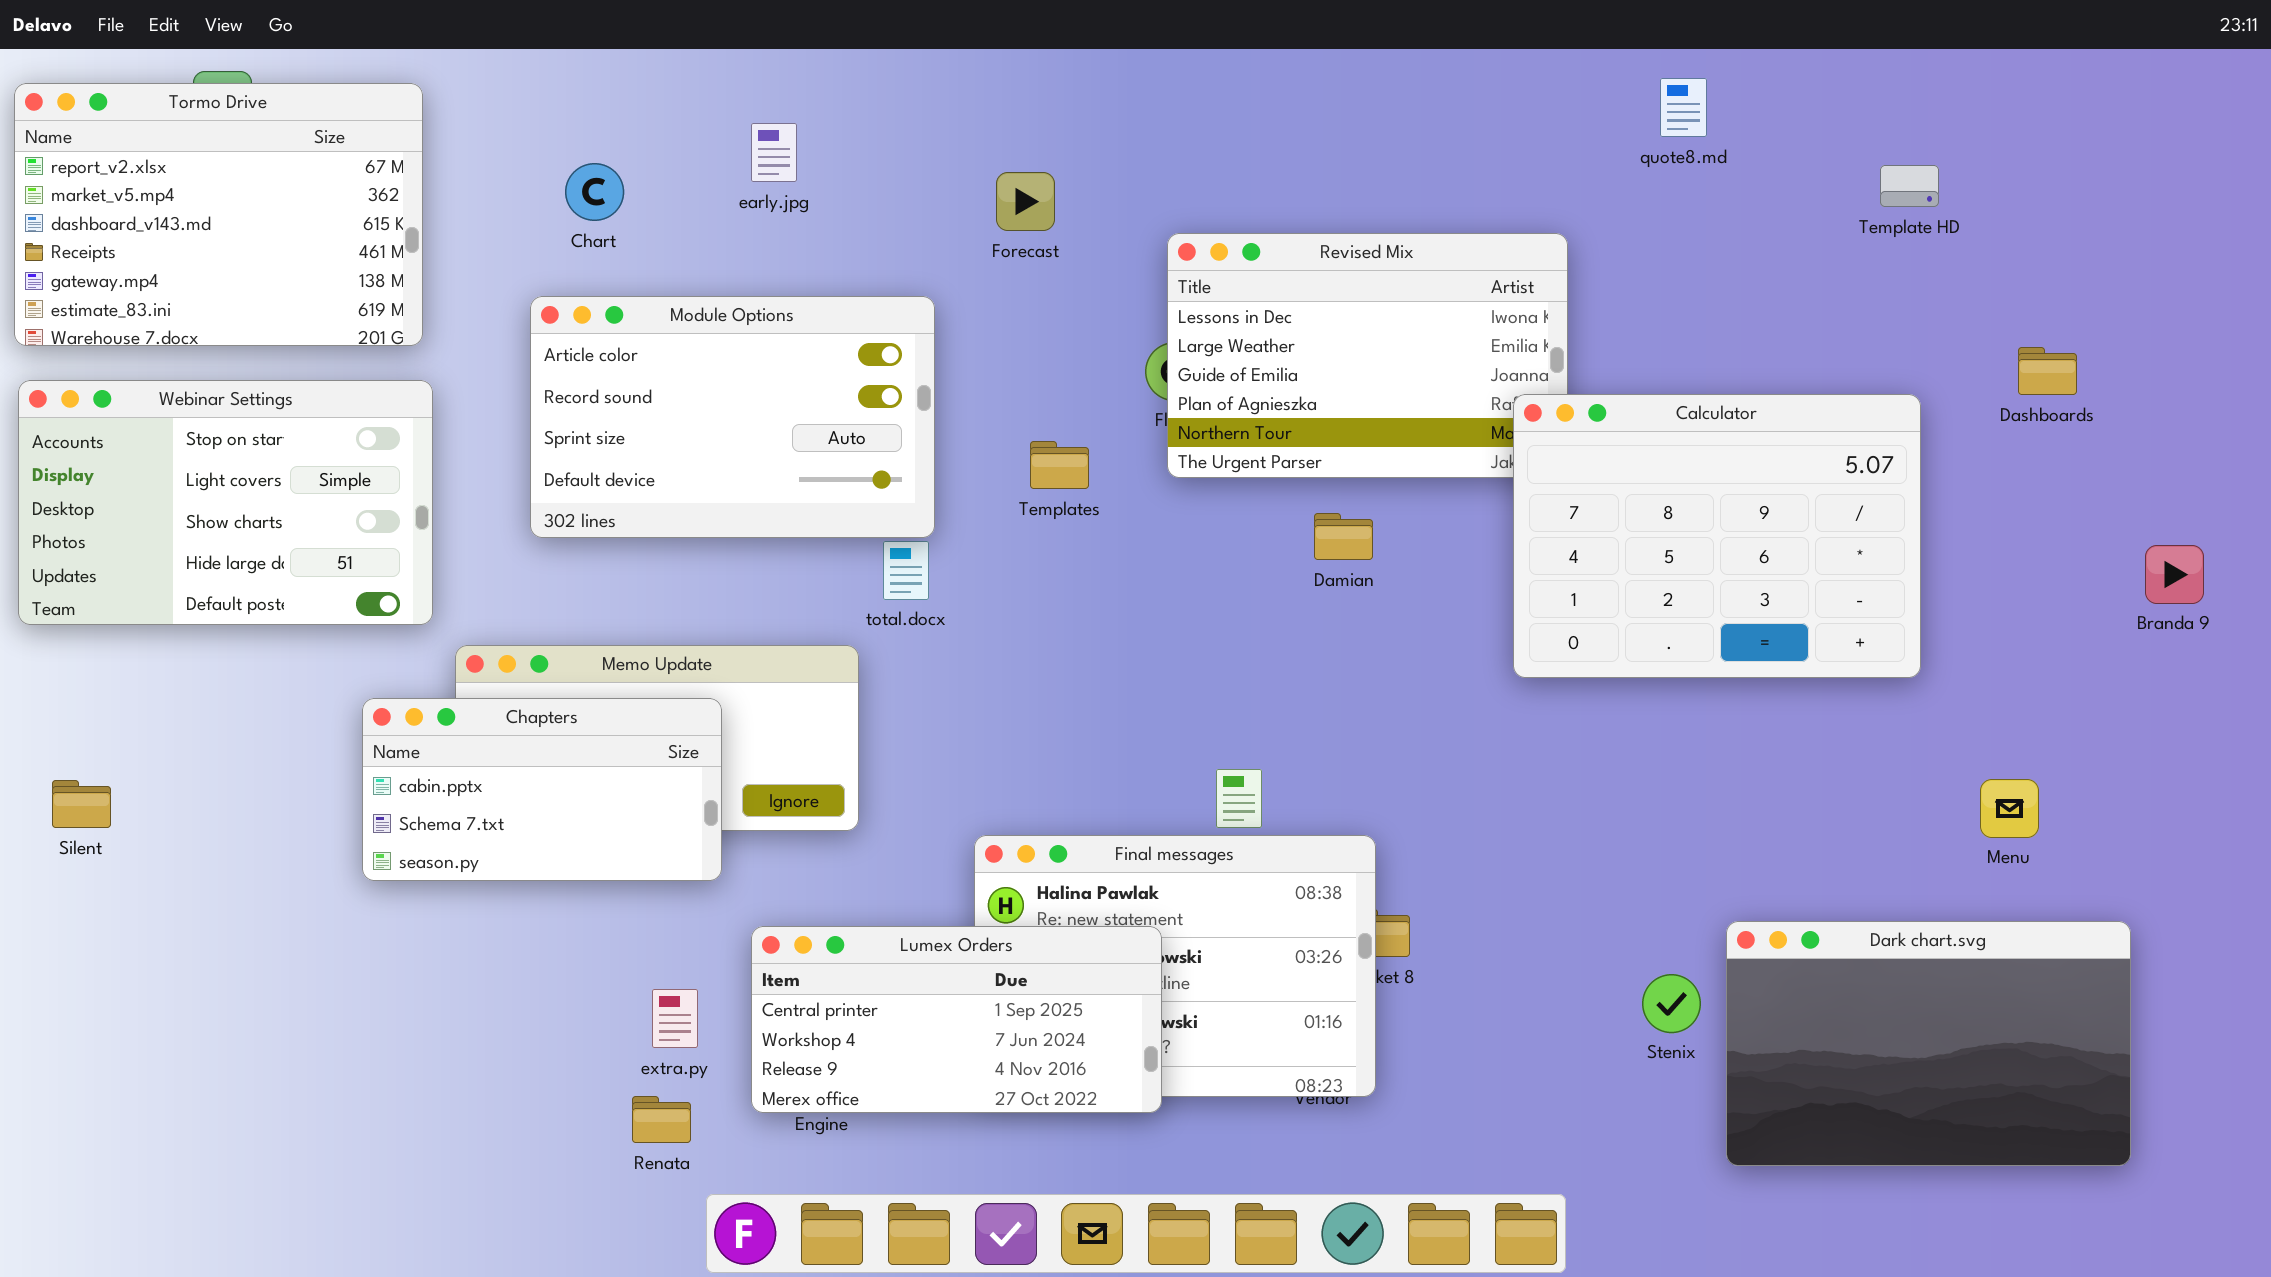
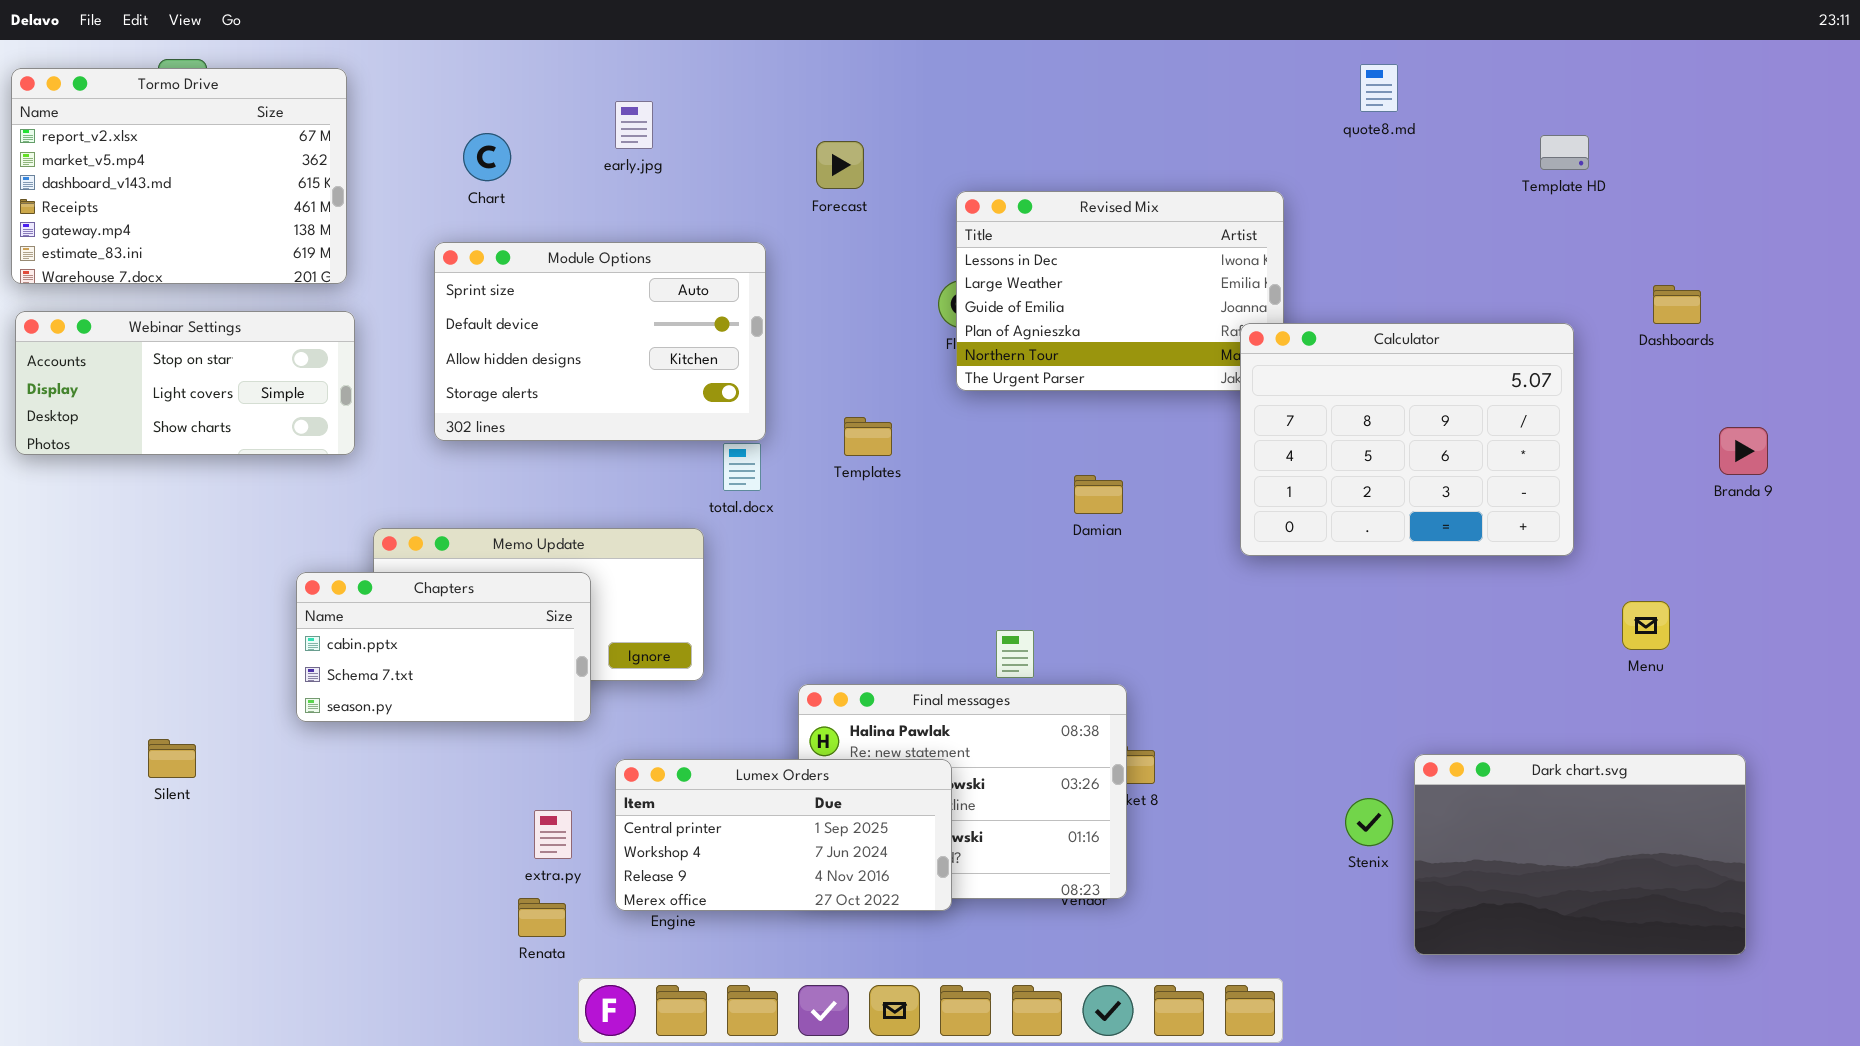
Module Options: [530,296,935,538] -> [434,242,766,441], scrolled down 2 rows
Webinar Settings: [18,380,433,625] -> [15,311,355,455], resized
Templates: [1030,441,1089,489] -> [844,417,892,456], moved
Damian: [1314,513,1373,560] -> [1074,475,1123,514], moved
Branda 9: [2145,545,2204,604] -> [1719,427,1768,475], moved
Menu: [1980,779,2039,838] -> [1622,601,1670,650], moved
Silent: [52,780,111,828] -> [148,739,196,778], moved

